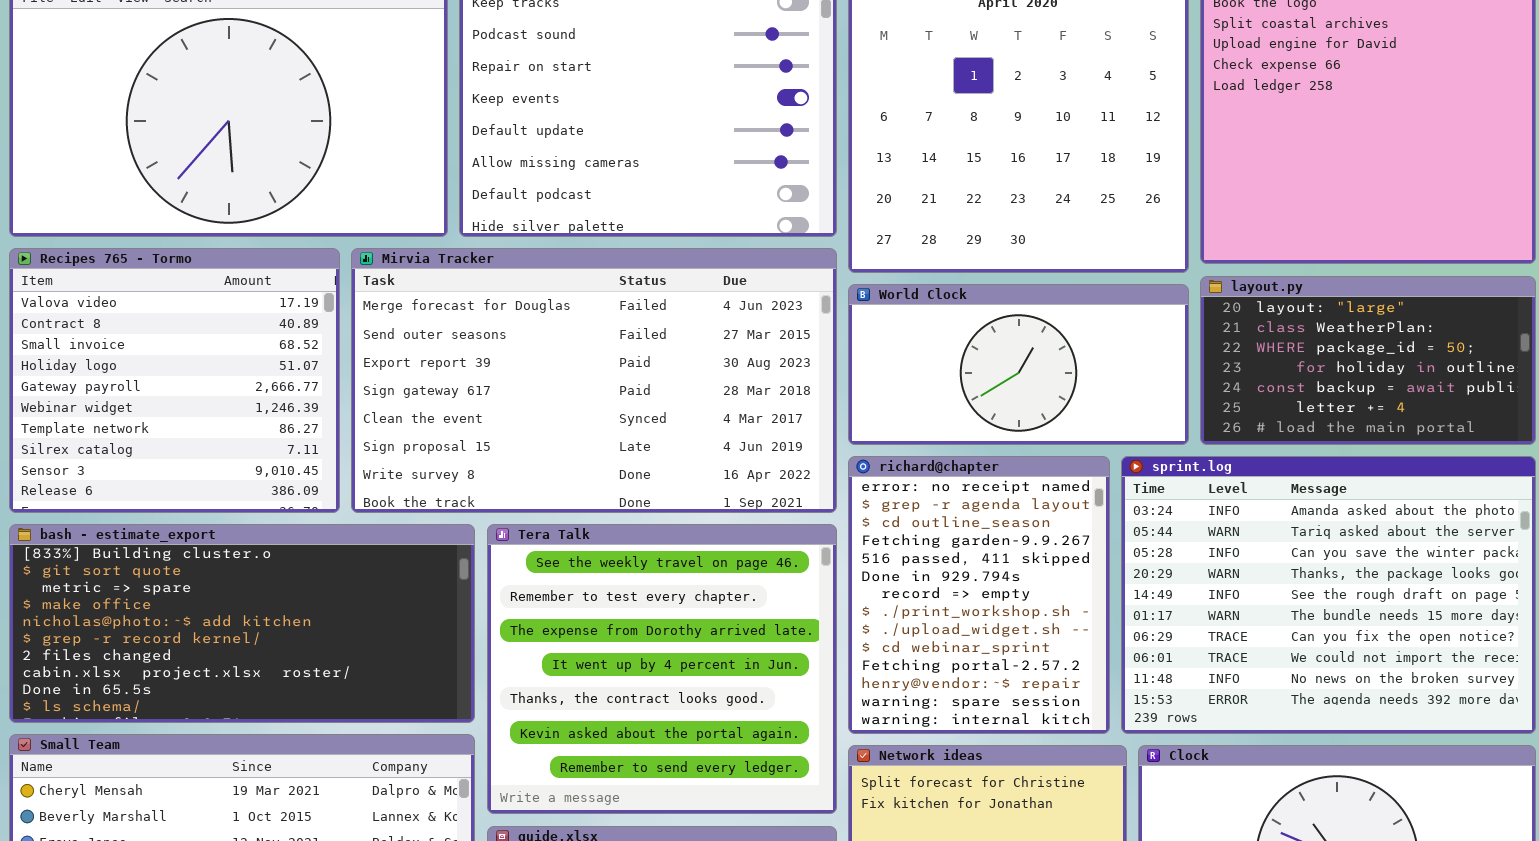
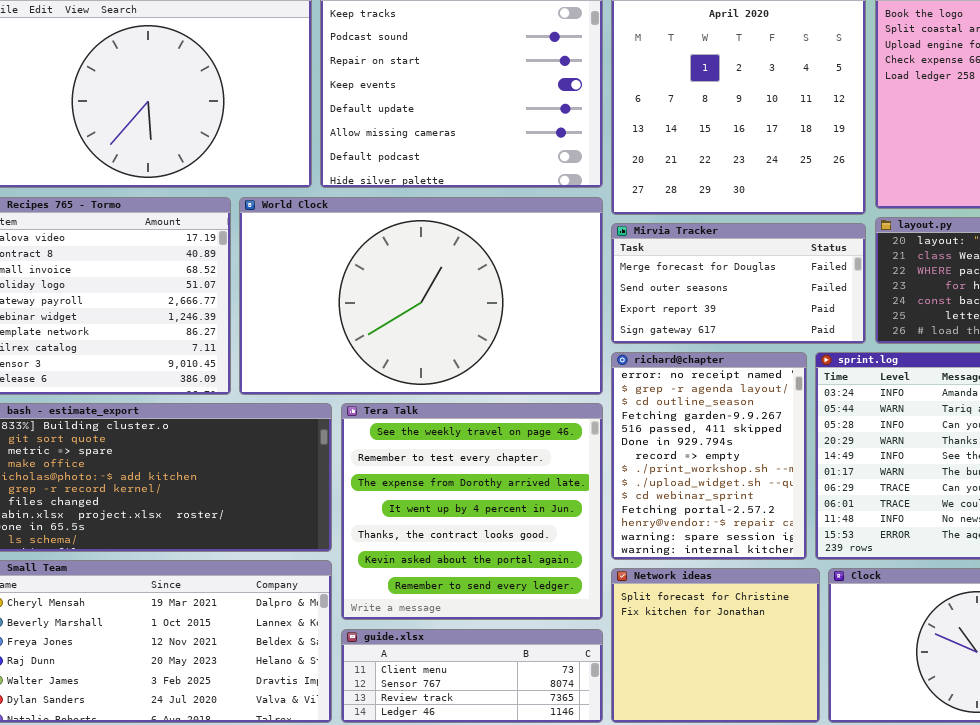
Mirvia Tracker: [351,248,837,513] -> [611,223,866,344], moved, resized
World Clock: [848,284,1189,445] -> [239,197,603,395], moved, resized

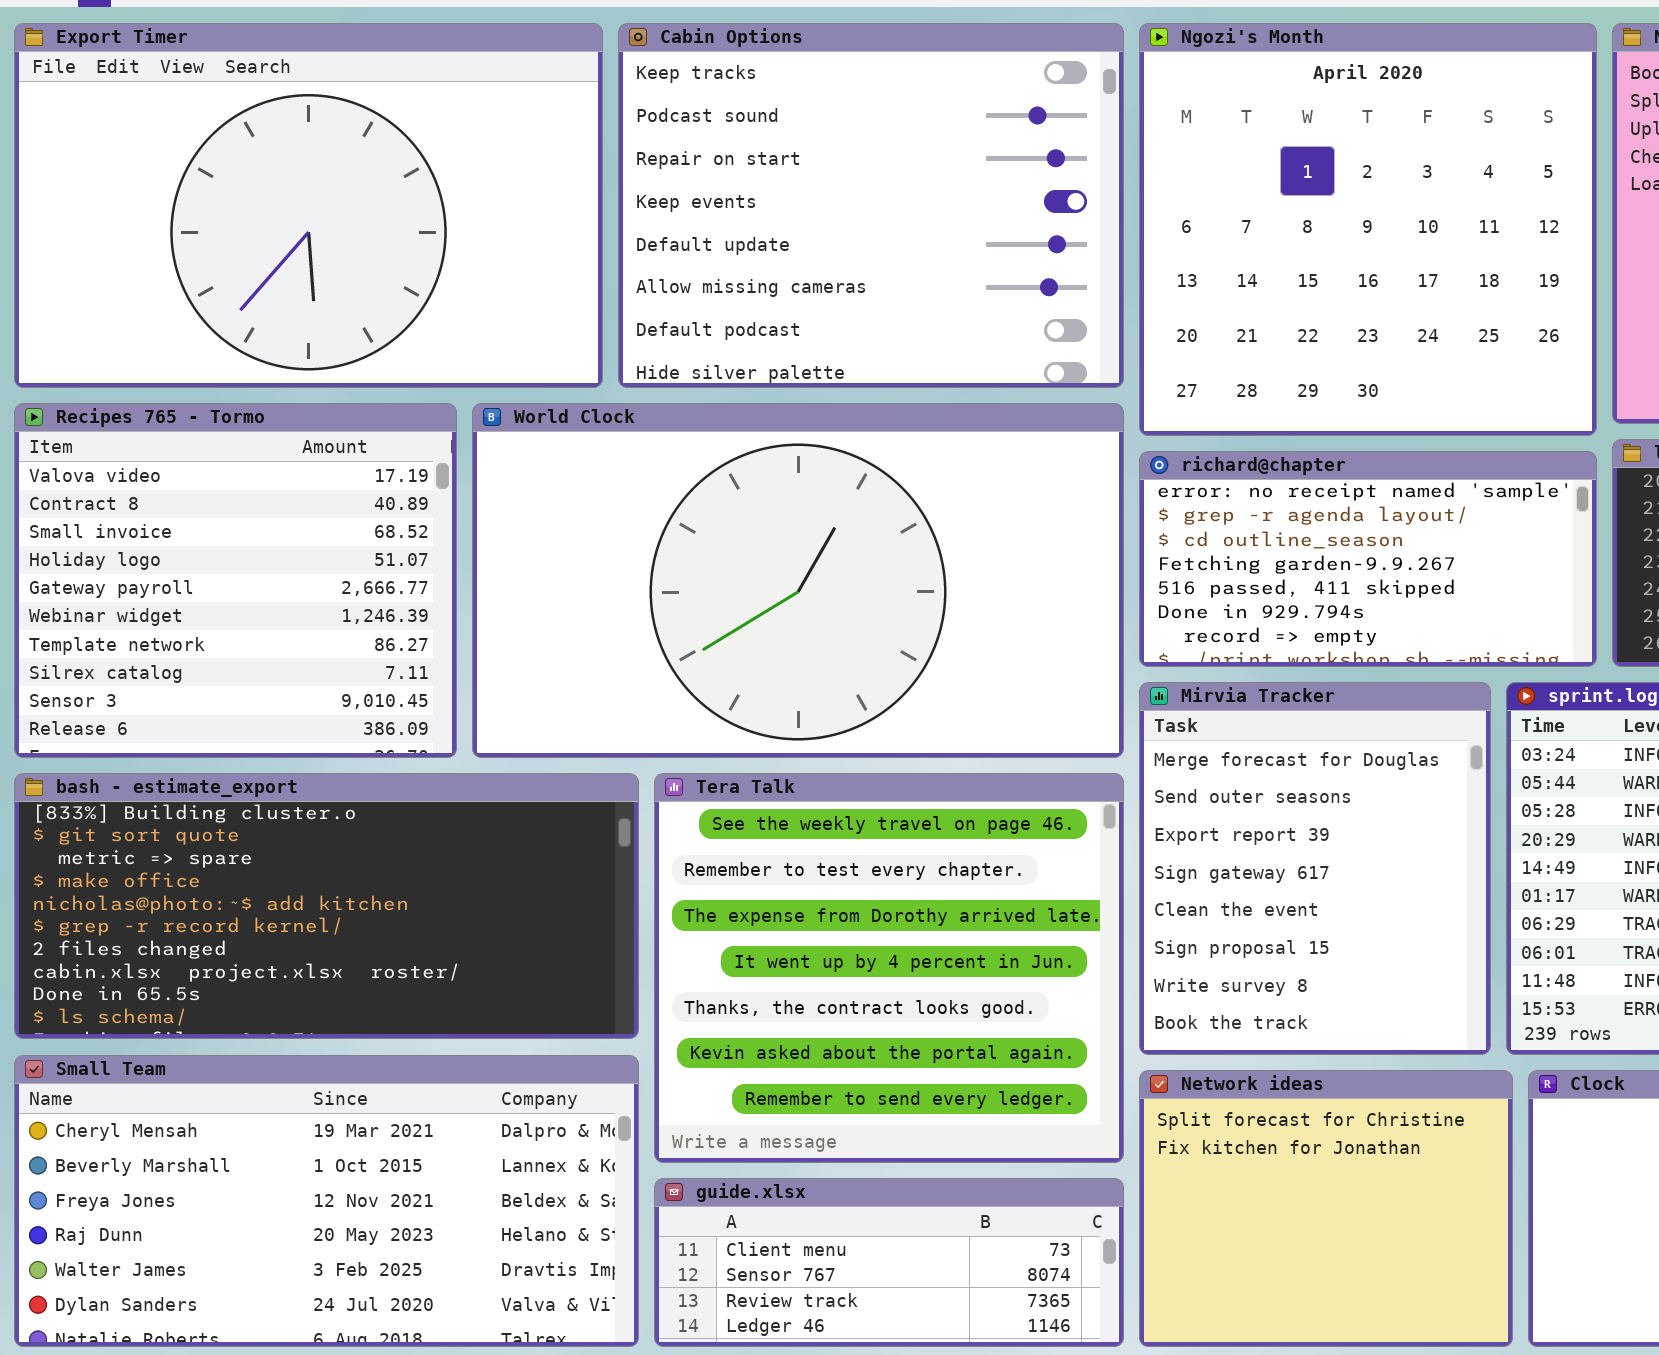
Mirvia Tracker: [611,223,866,344] -> [1139,682,1491,1055], moved, resized
richard@chapter: [611,352,807,560] -> [1139,451,1597,667], moved, resized

